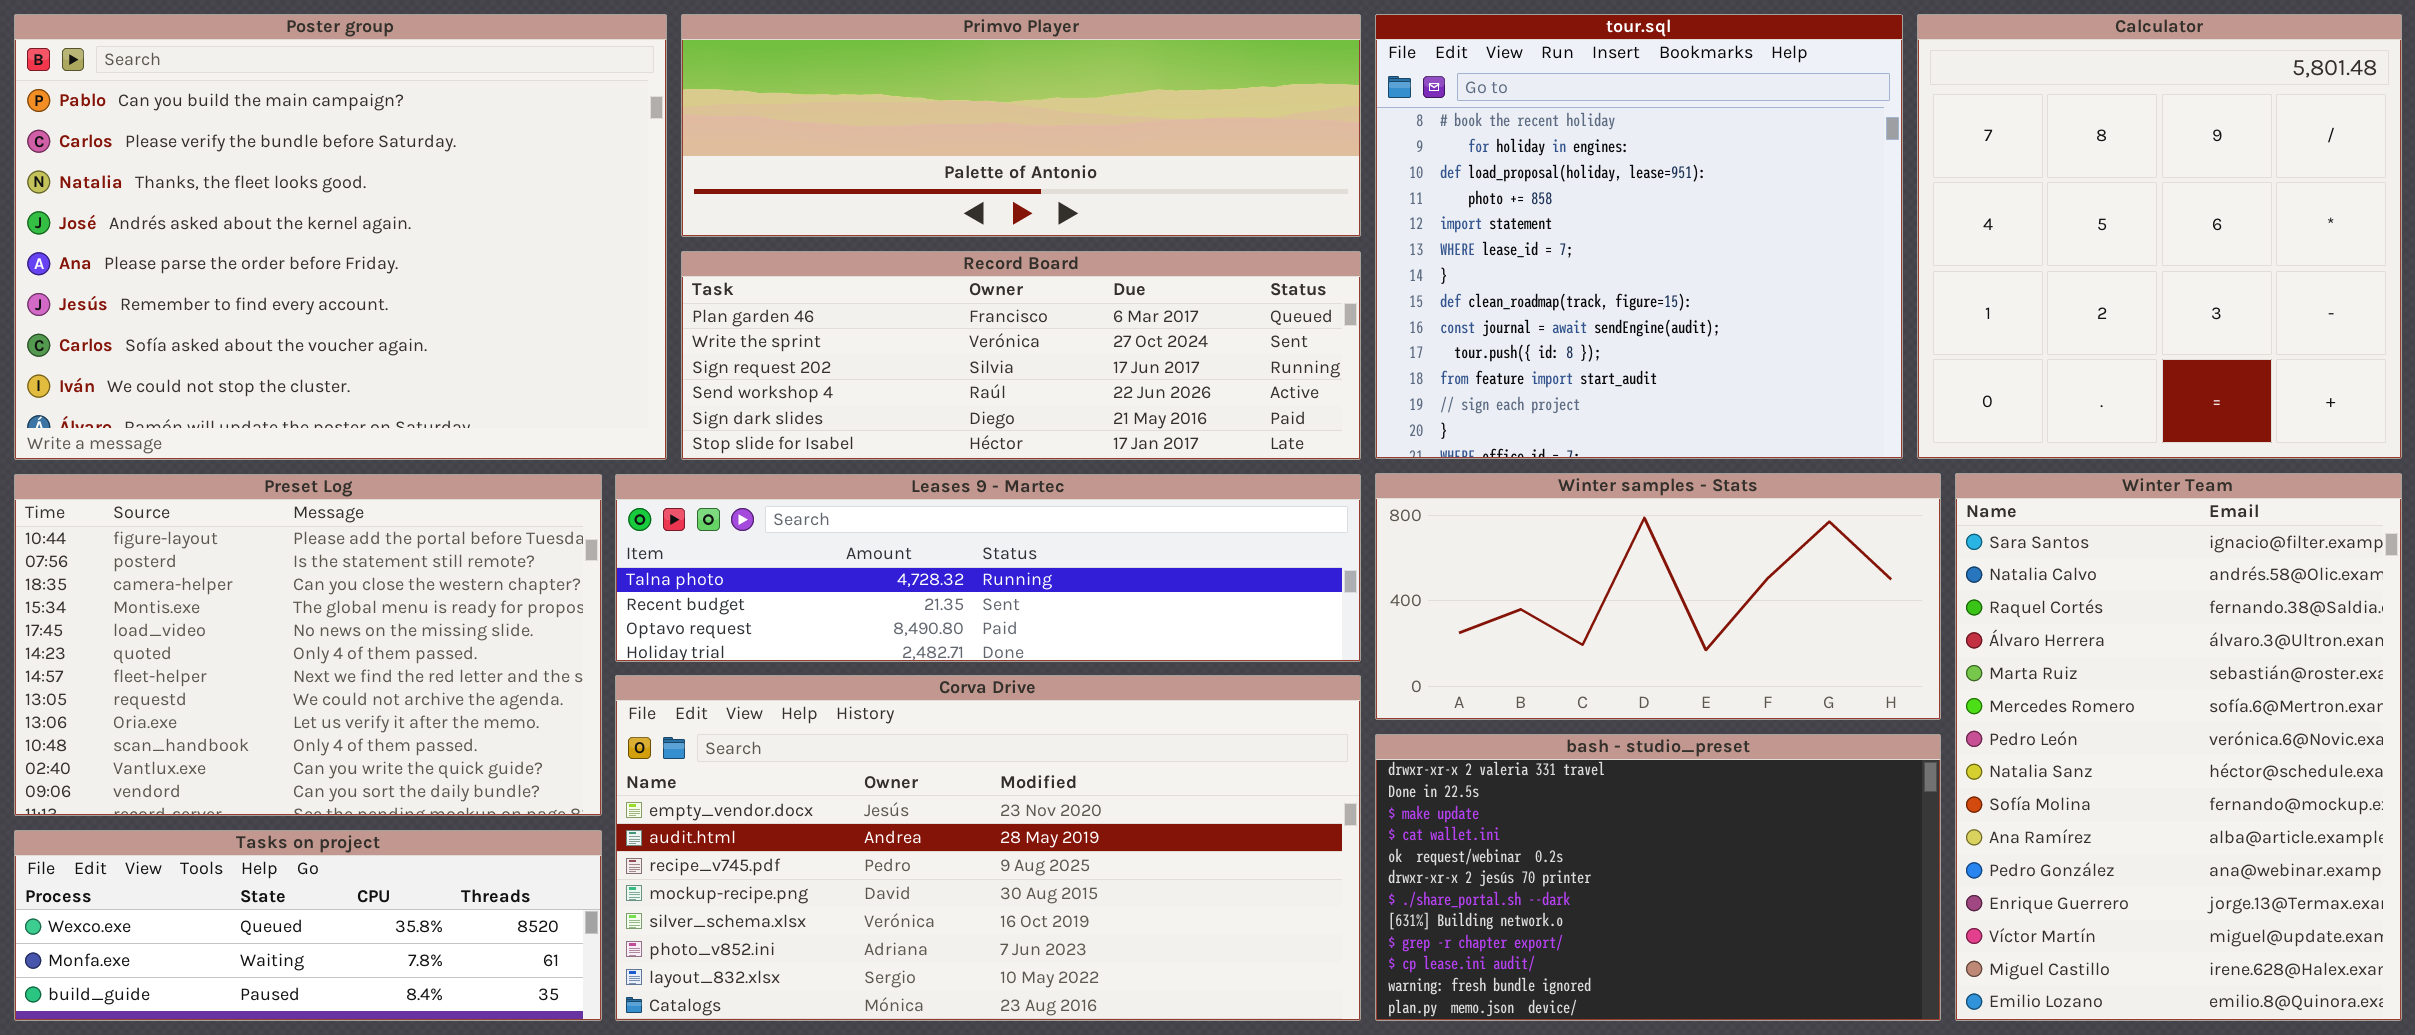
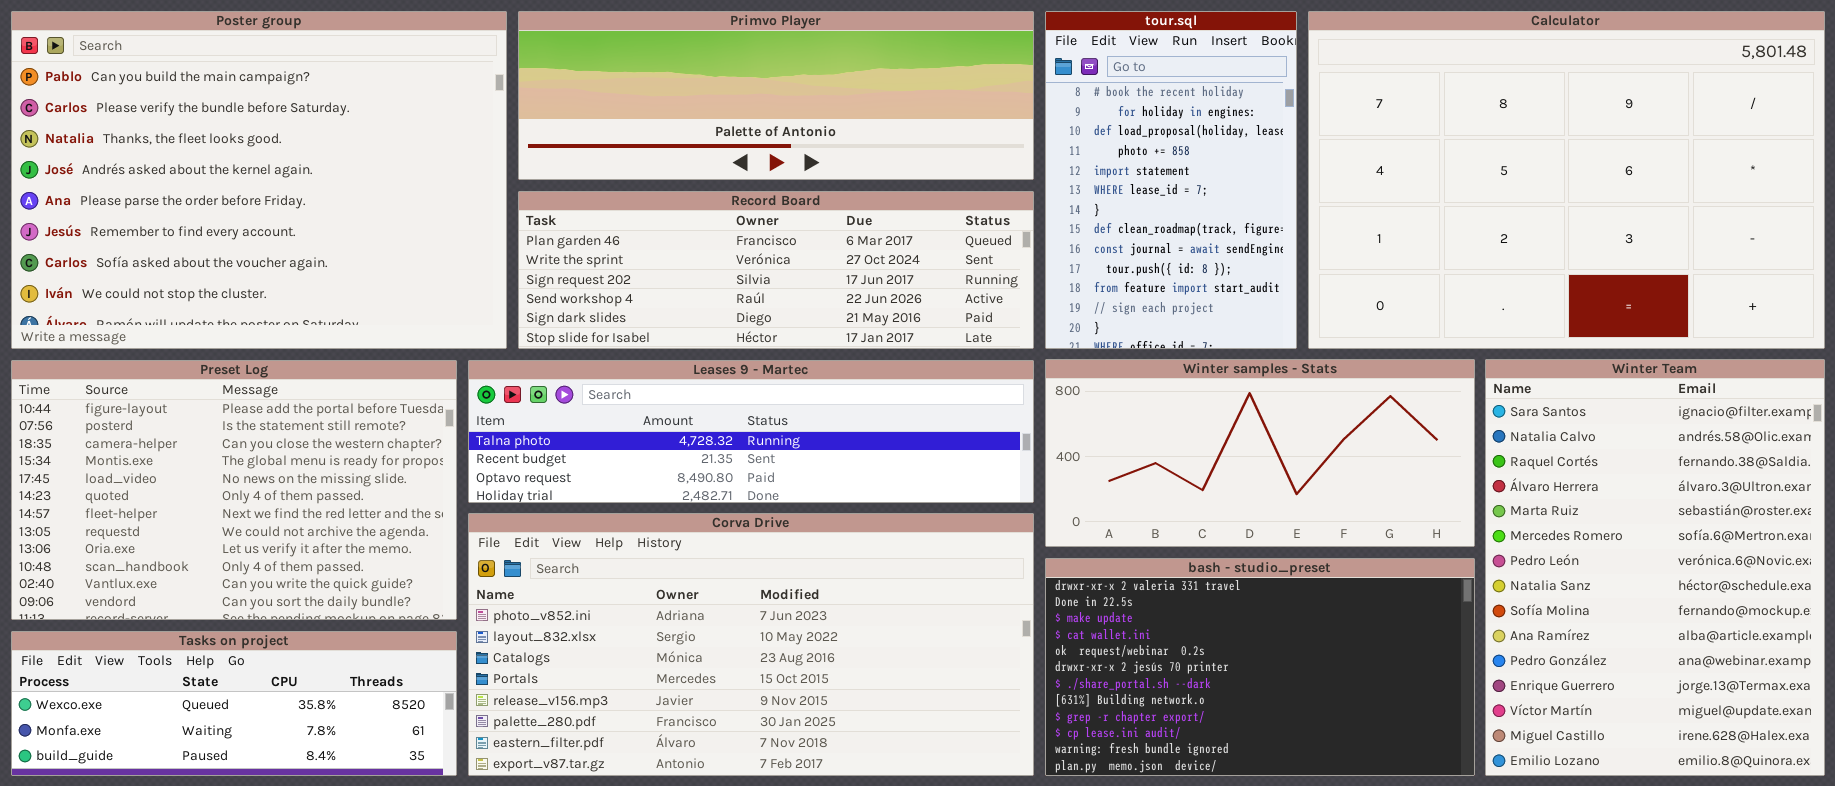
tour.sql: [1375,14,1903,459] -> [1045,11,1297,349], resized
Calculator: [1917,14,2402,459] -> [1308,11,1825,349], resized
Corva Drive: [615,675,1361,1021] -> [468,513,1034,776], scrolled down 5 rows

